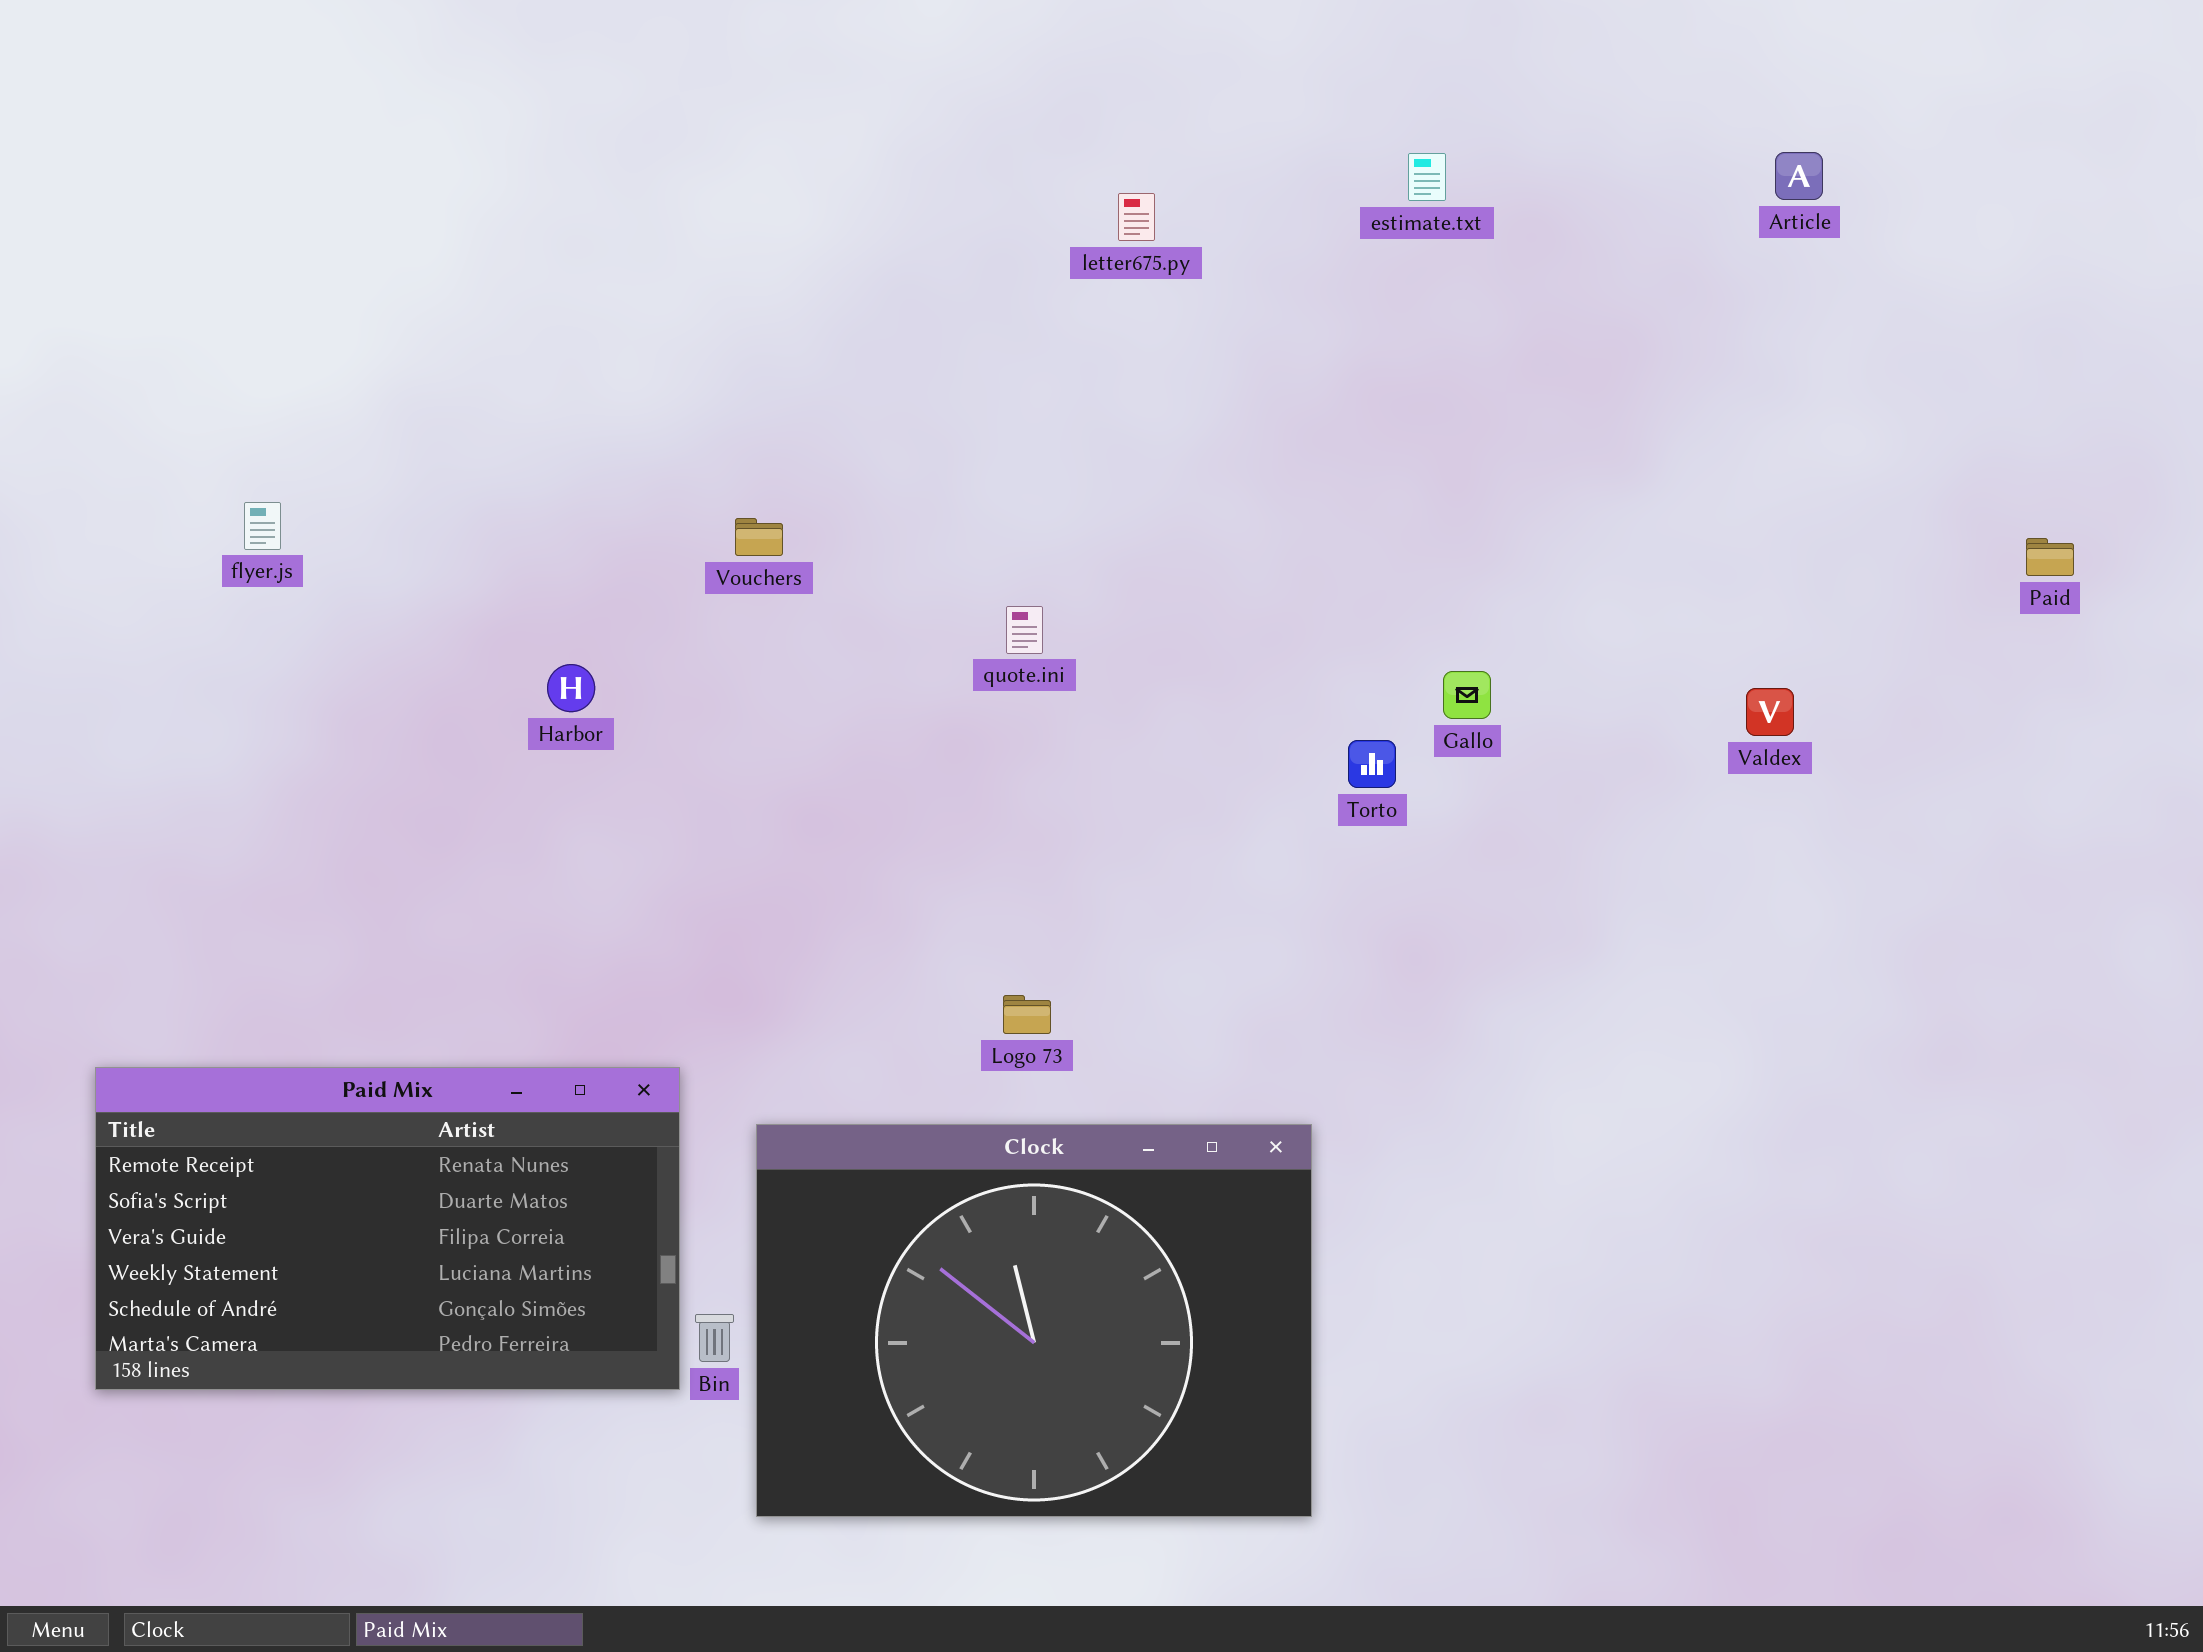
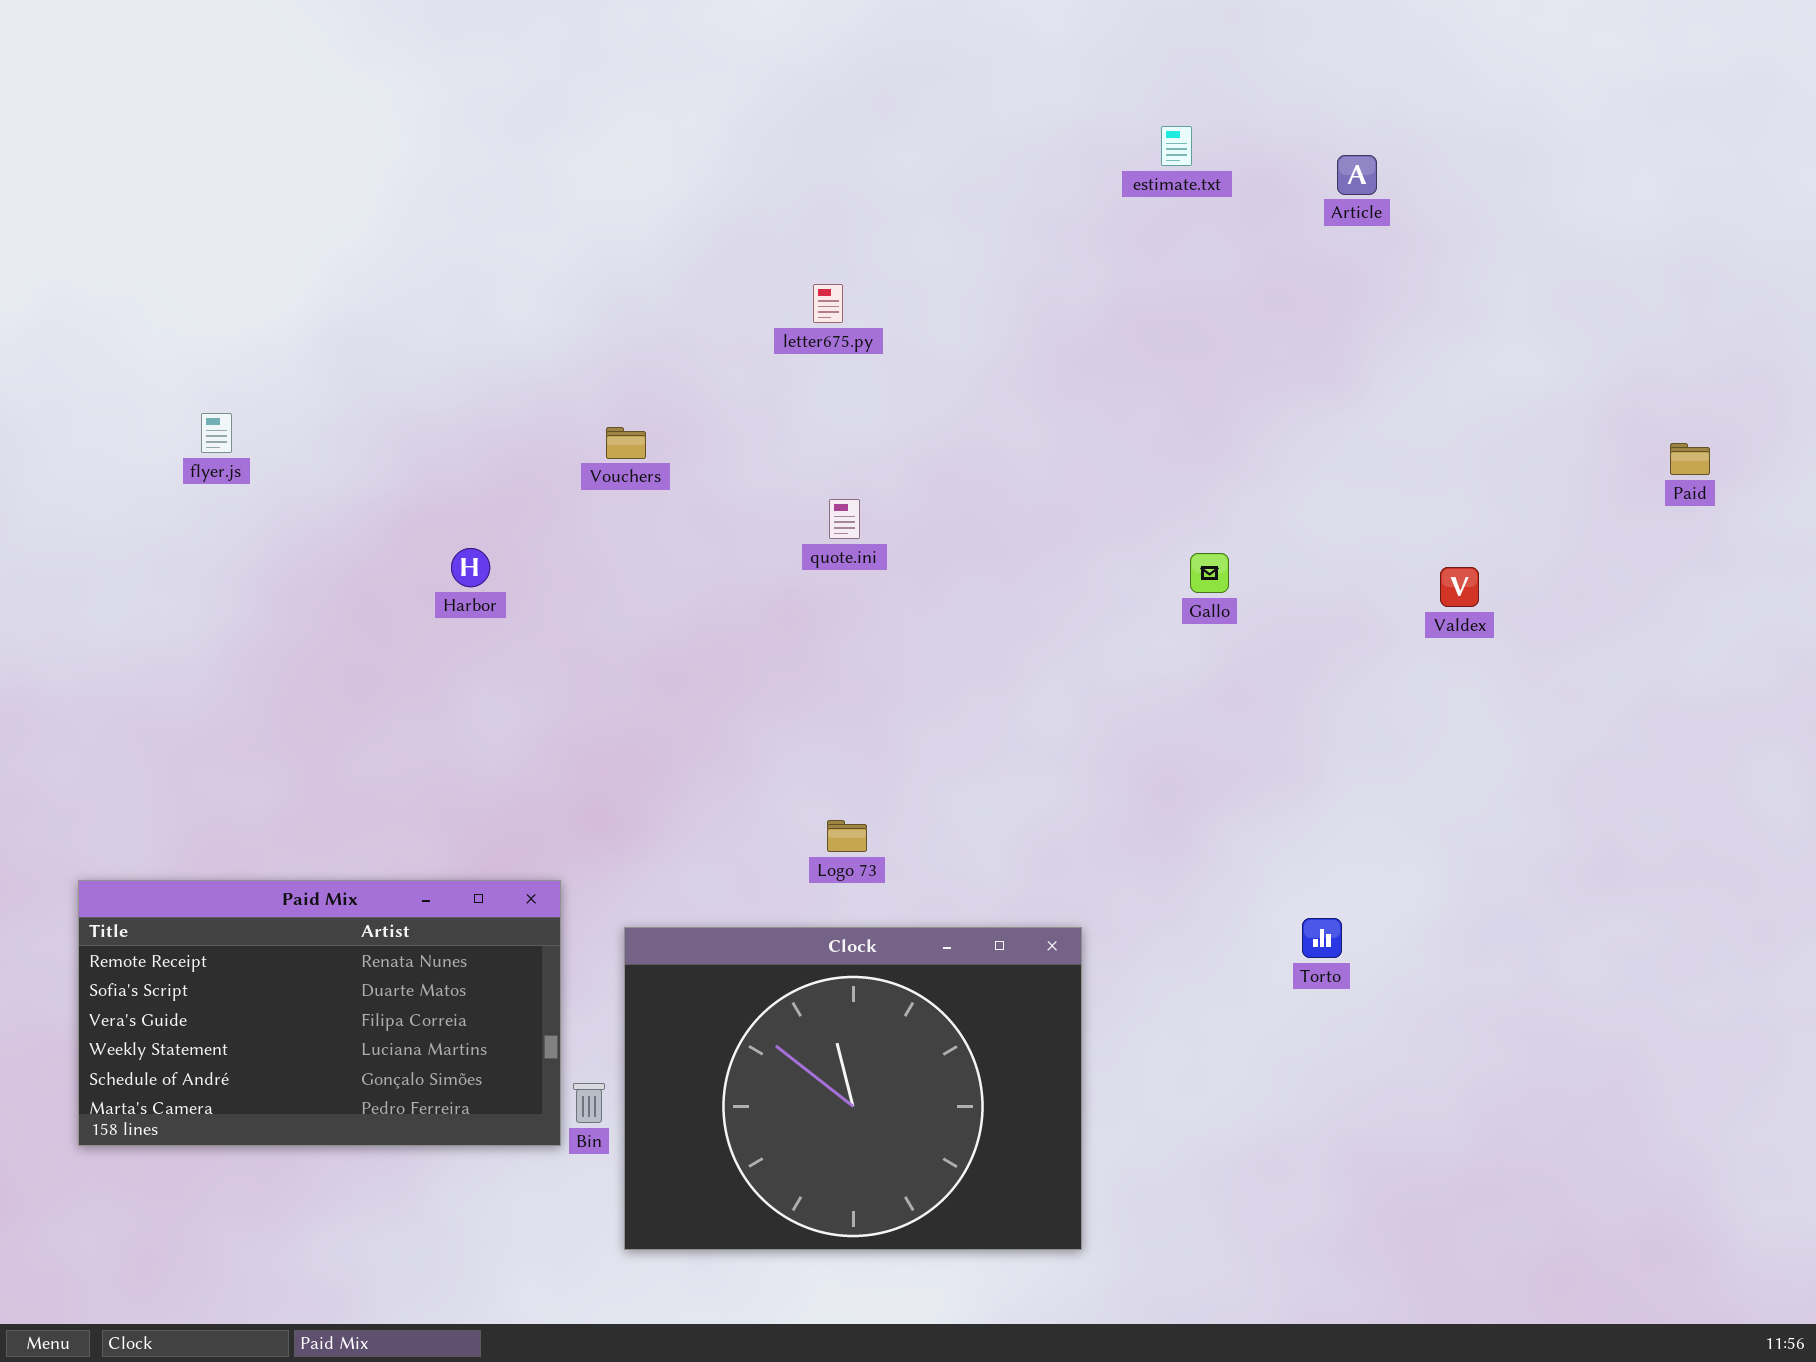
Article: [1775,152,1823,200] -> [1337,155,1377,195], moved
letter675.py: [1118,193,1155,241] -> [813,284,843,323], moved
Torto: [1348,740,1396,788] -> [1302,918,1342,958], moved

